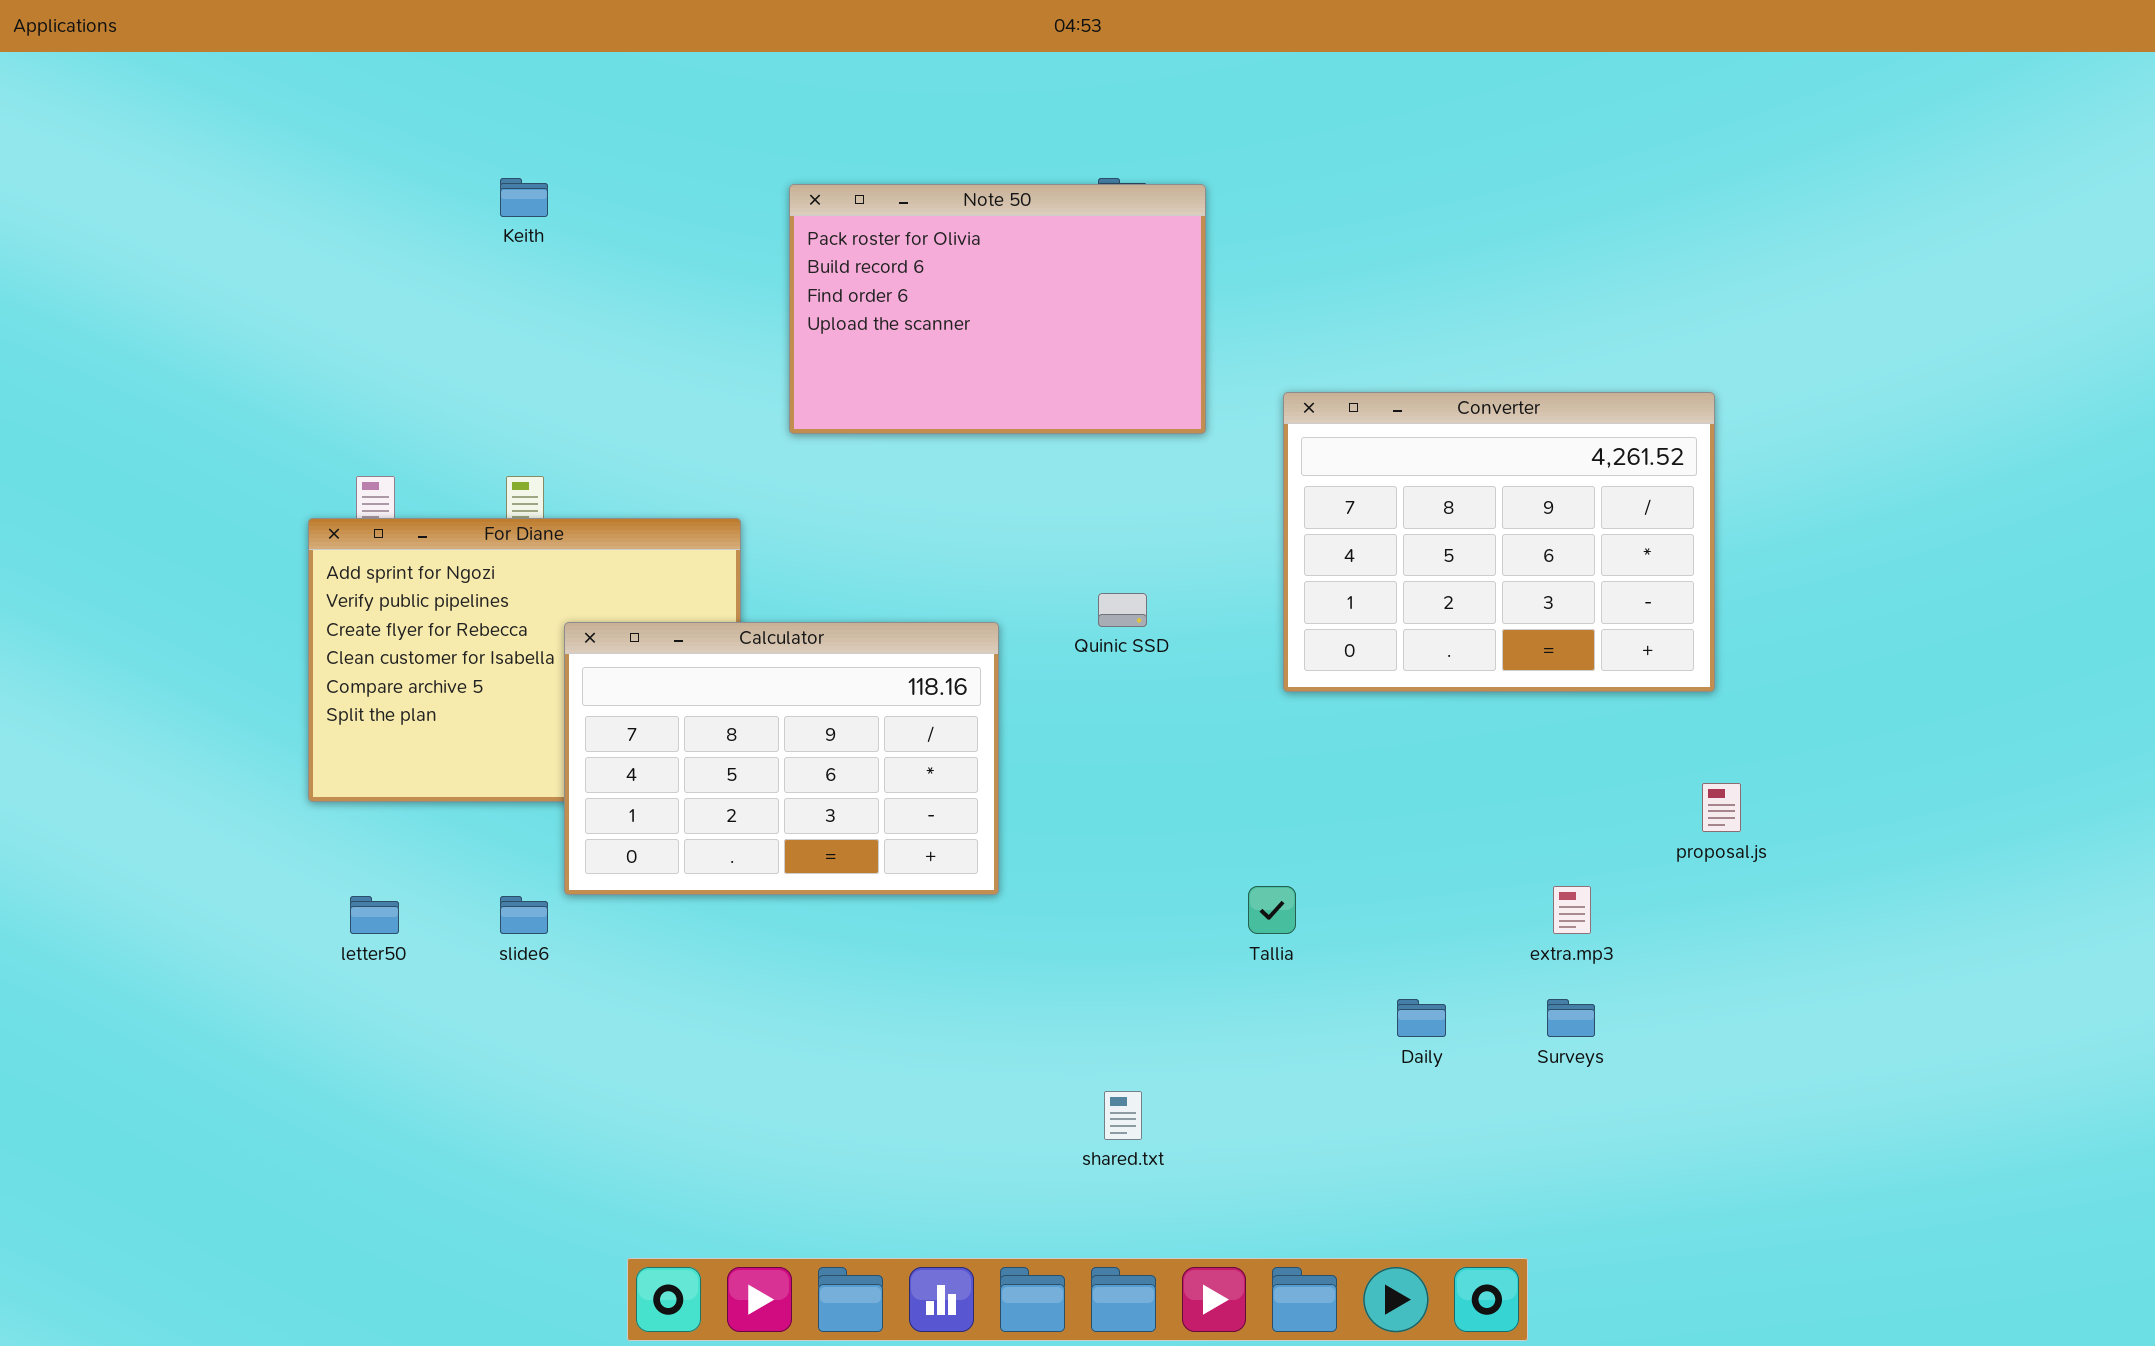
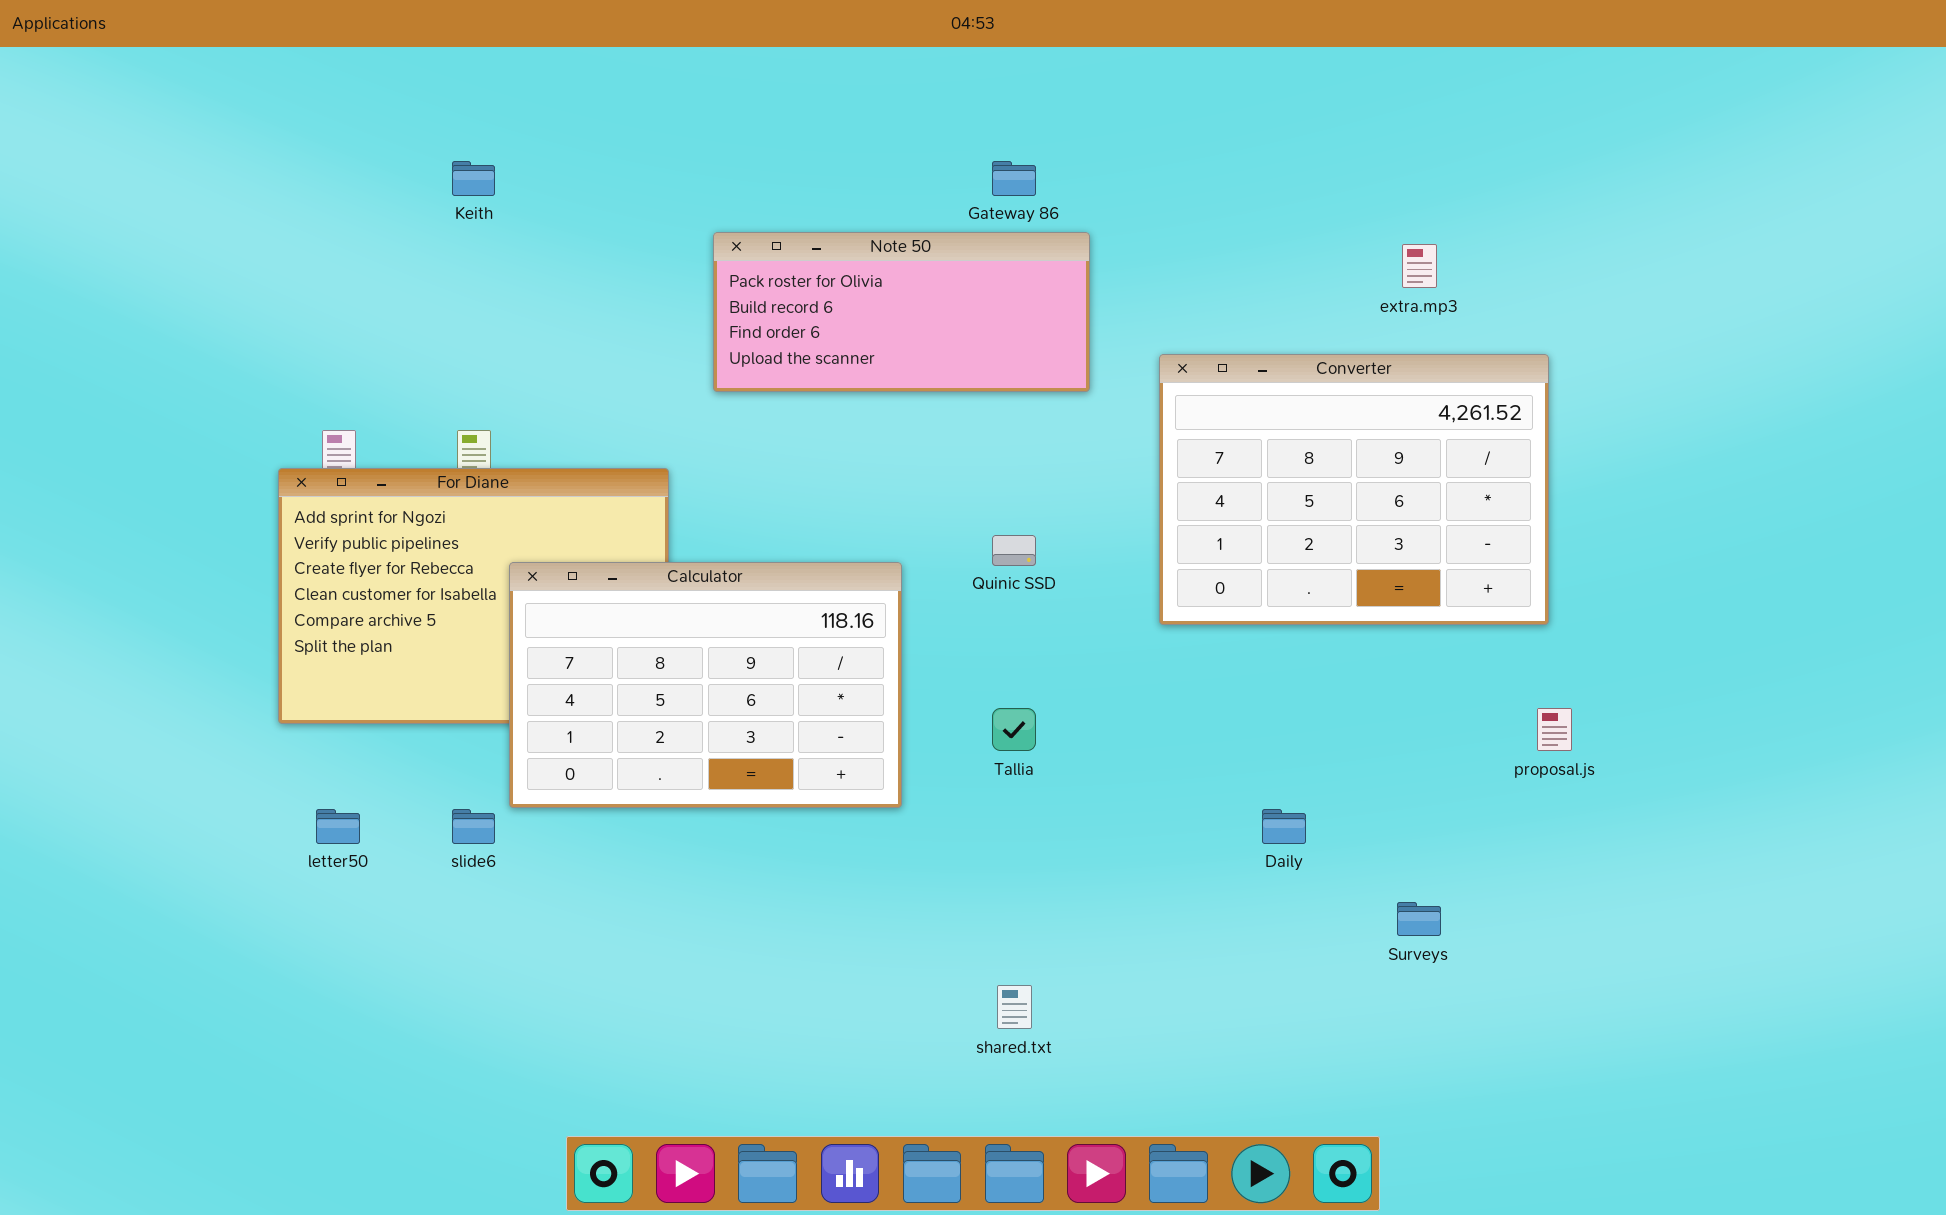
Note 50: [789,184,1206,434] -> [713,232,1090,392], resized
Tallia: [1248,886,1296,934] -> [992,708,1036,751], moved
extra.mp3: [1553,886,1591,934] -> [1402,244,1437,288], moved
Daily: [1397,999,1446,1037] -> [1262,809,1306,844], moved

